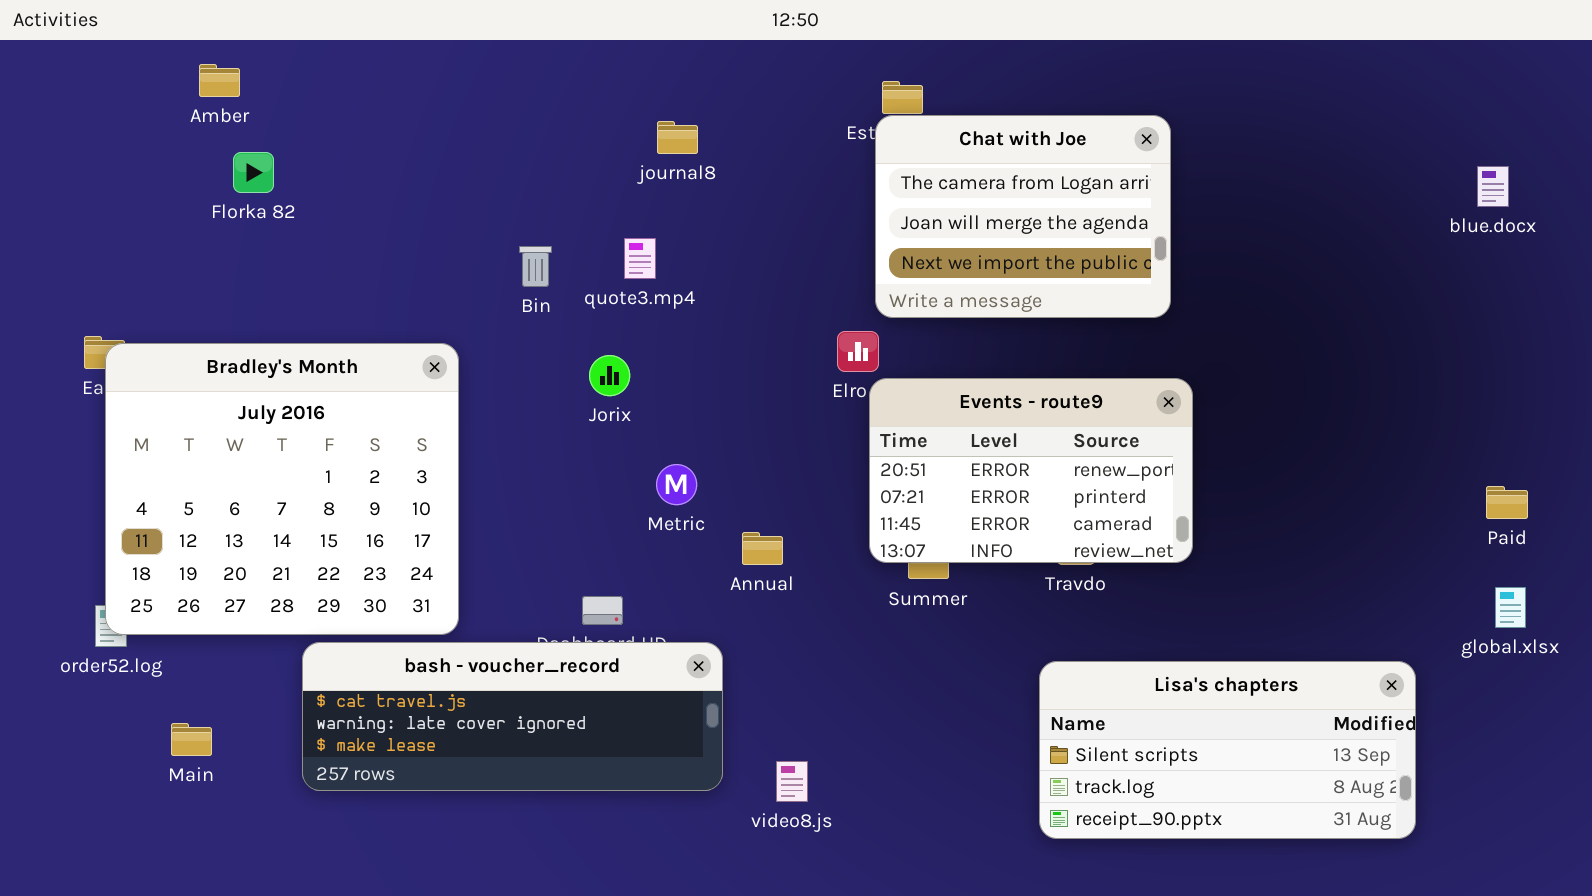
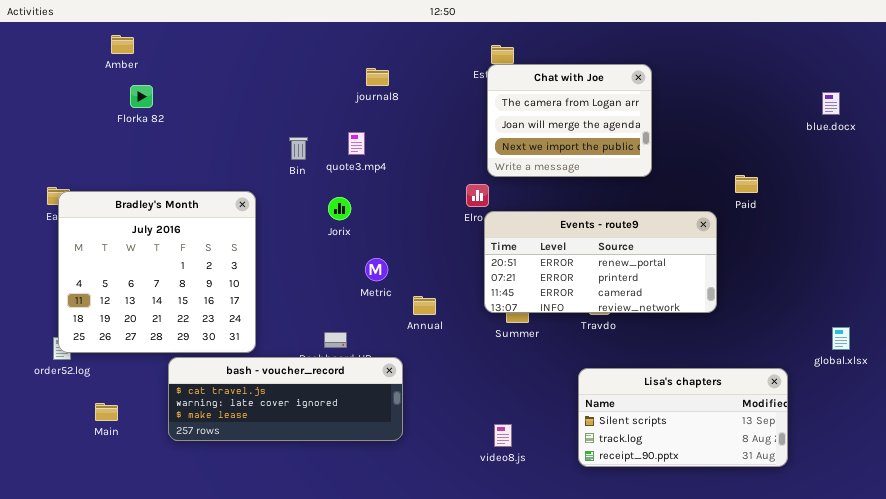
Events - route9: [869,378,1193,563] -> [484,211,717,313], resized
Paid: [1486,486,1528,519] -> [735,175,758,193], moved
video8.js: [776,761,808,802] -> [494,424,512,447], moved

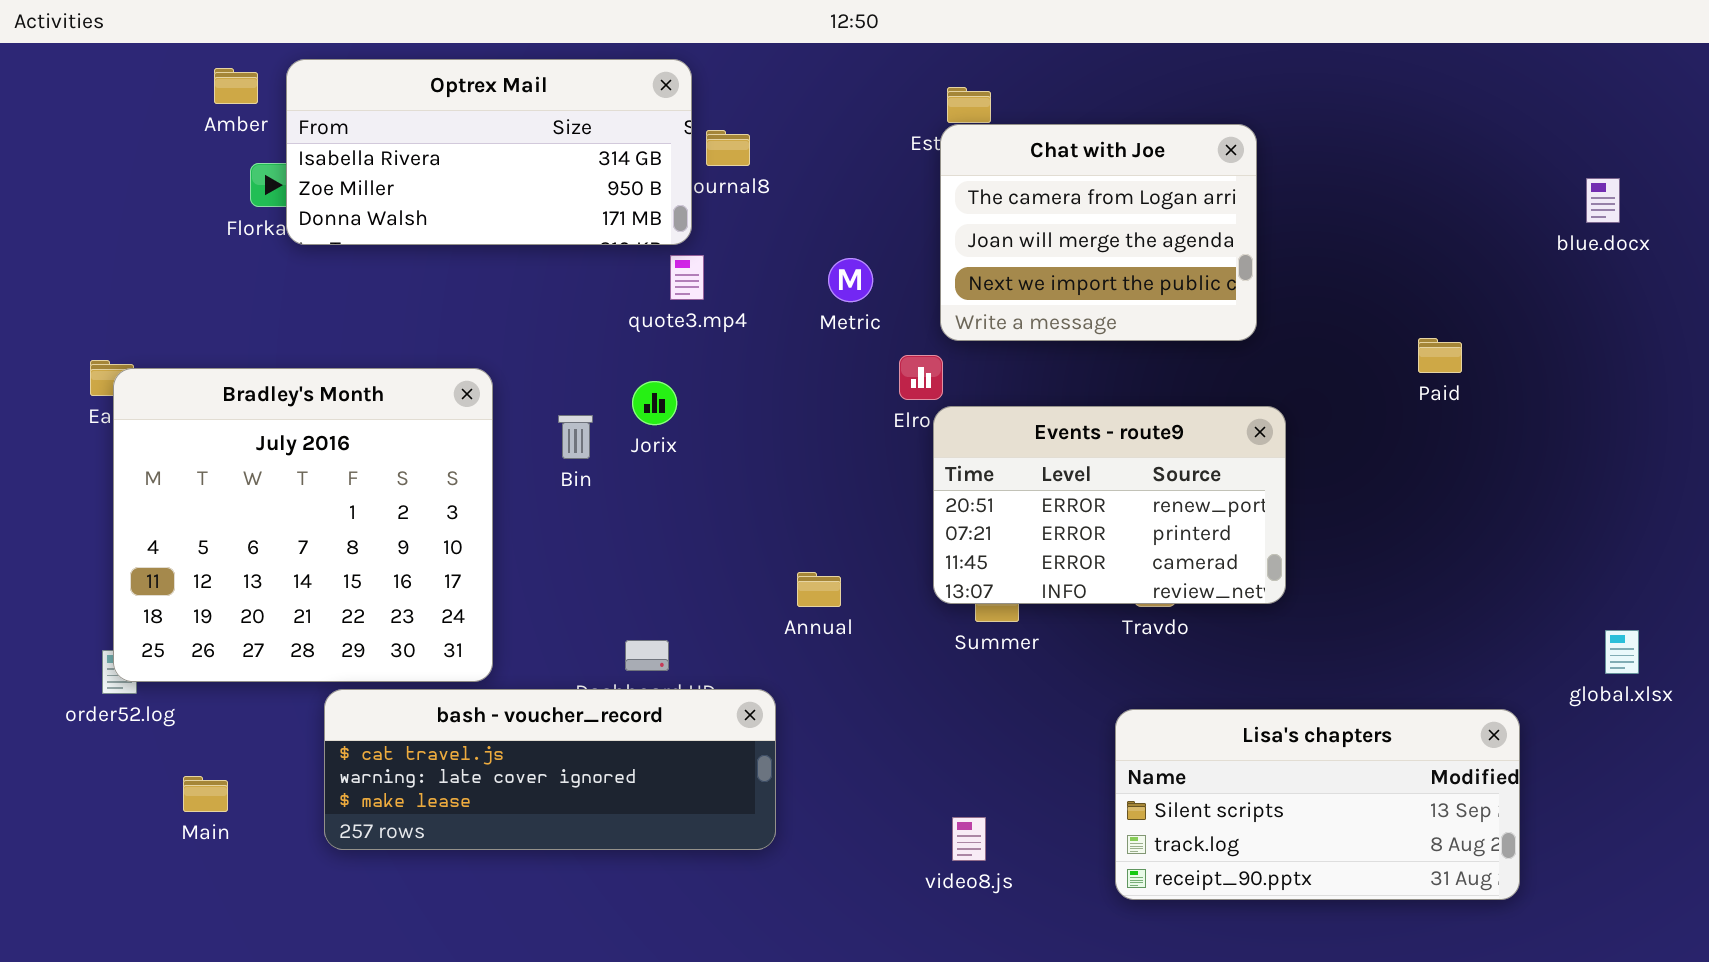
Optrex Mail: none -> [286,59,692,245], opened
Bin: [289,137,308,160] -> [558,415,593,459], moved
Events - route9: [484,211,717,313] -> [933,406,1286,604], resized
Metric: [365,258,388,281] -> [828,258,873,302], moved

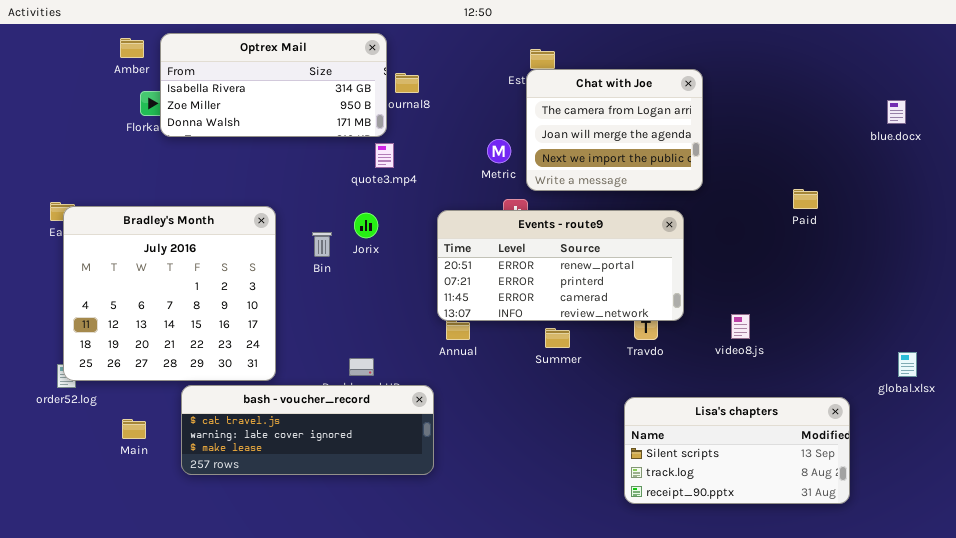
Metric: [828,258,873,302] -> [487,139,511,163], moved
Events - route9: [933,406,1286,604] -> [437,210,684,321], moved, resized
Main: [183,776,228,812] -> [122,419,146,439], moved
video8.js: [952,817,986,861] -> [731,314,750,339], moved

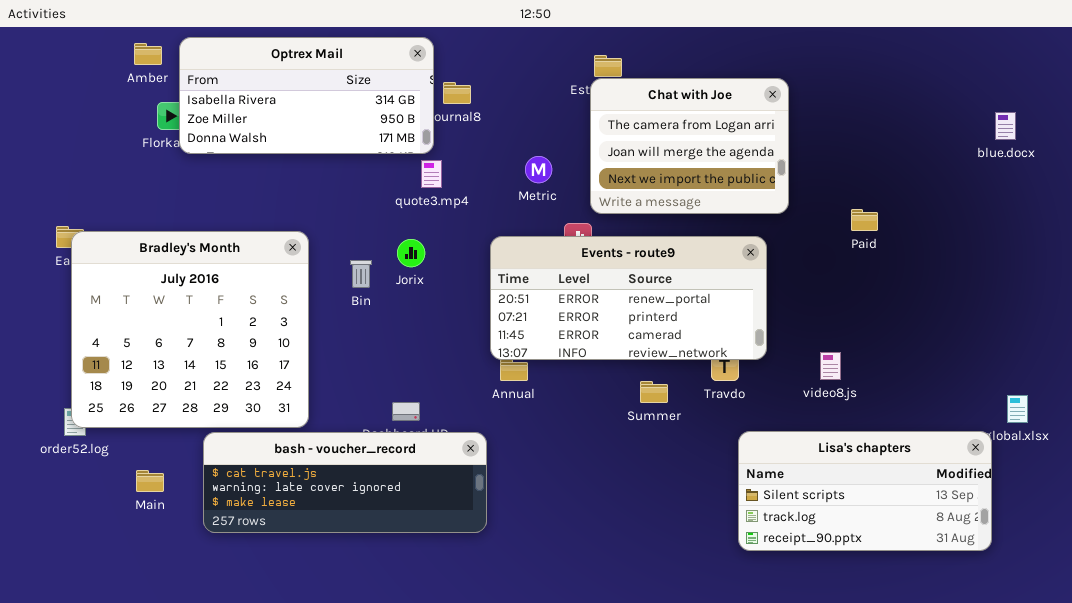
Metric: [487,139,511,163] -> [525,156,552,183], moved
Paid: [793,189,818,209] -> [851,209,878,231], moved
Summer: [545,328,570,348] -> [640,381,668,403], moved
Lisa's chapters: [624,397,850,504] -> [738,431,992,551], moved

